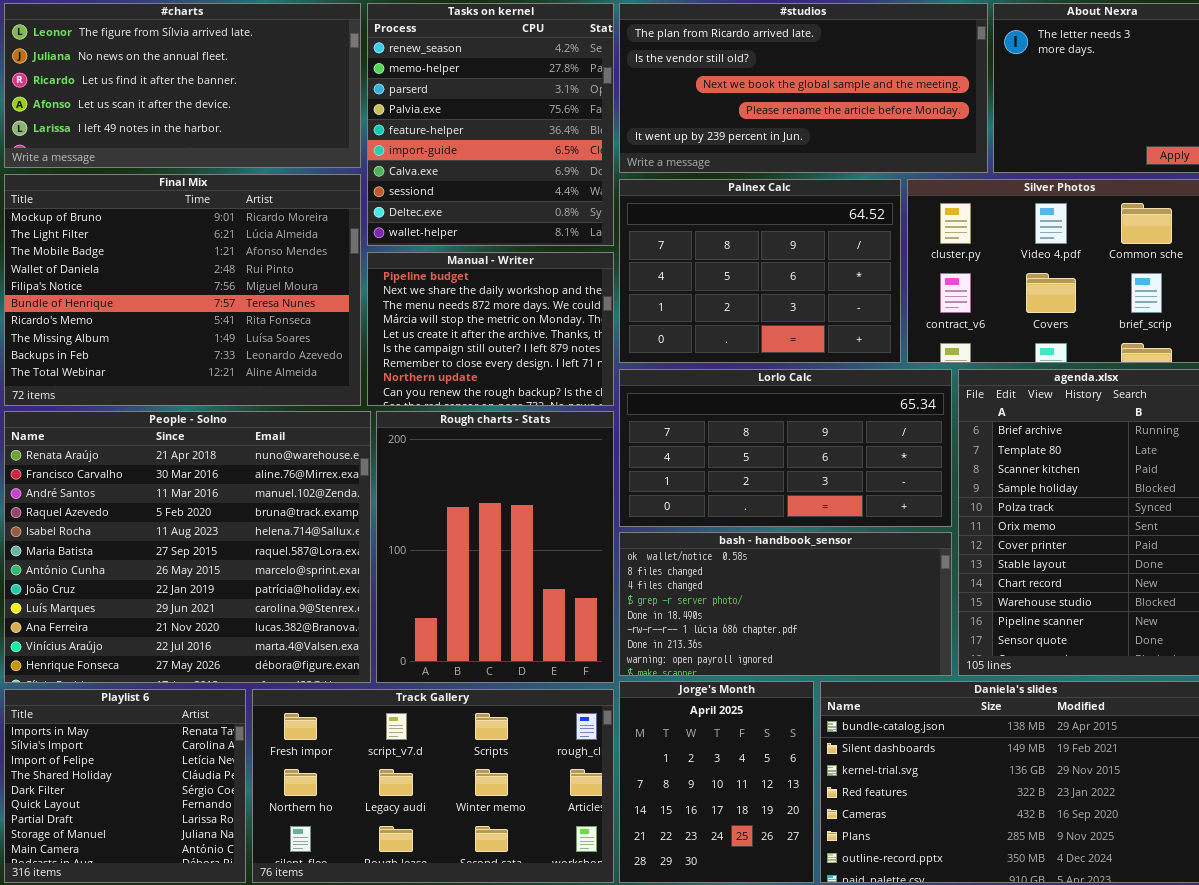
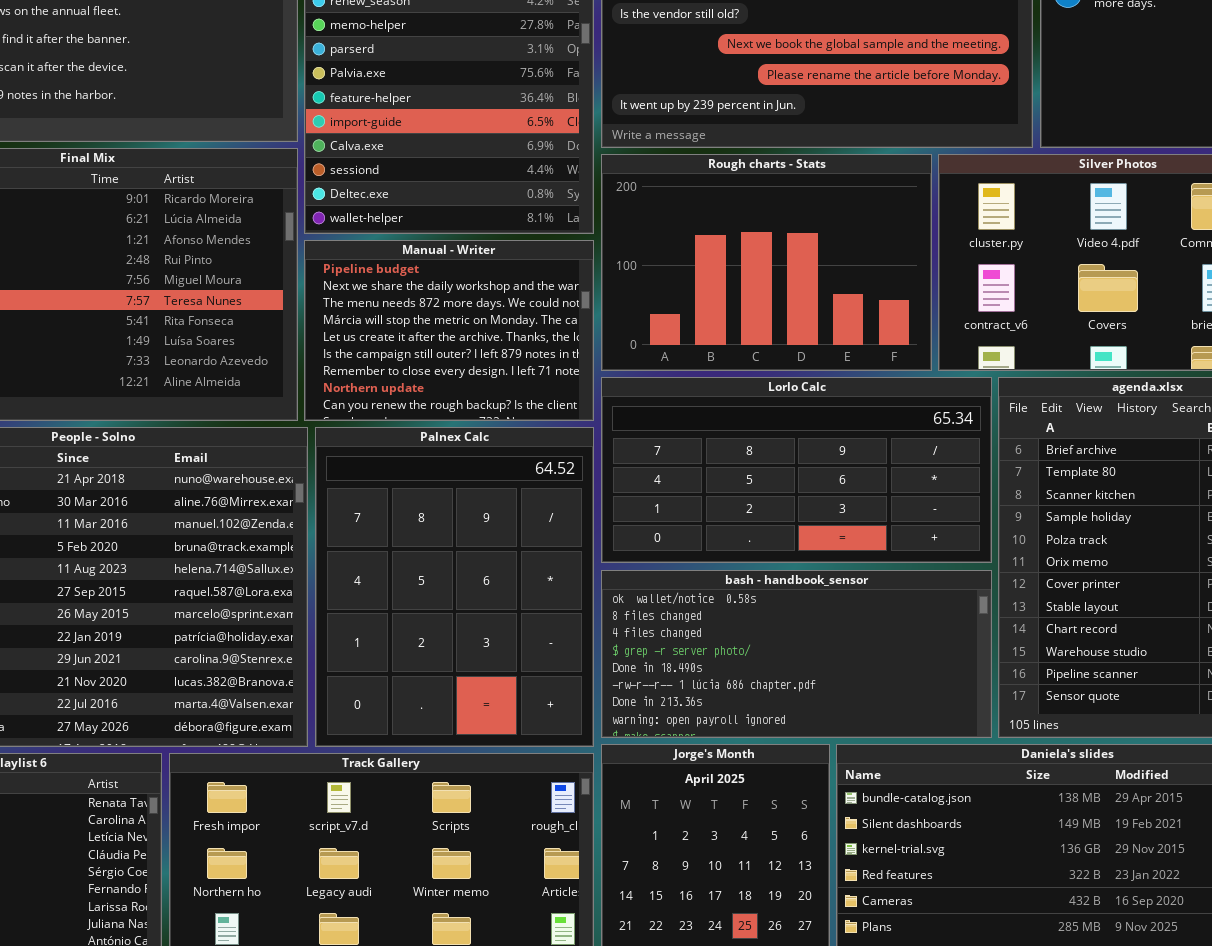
Palnex Calc: [619,179,901,363] -> [315,427,594,747], moved, resized
Rough charts - Stats: [376,411,614,683] -> [601,154,932,371], moved, resized

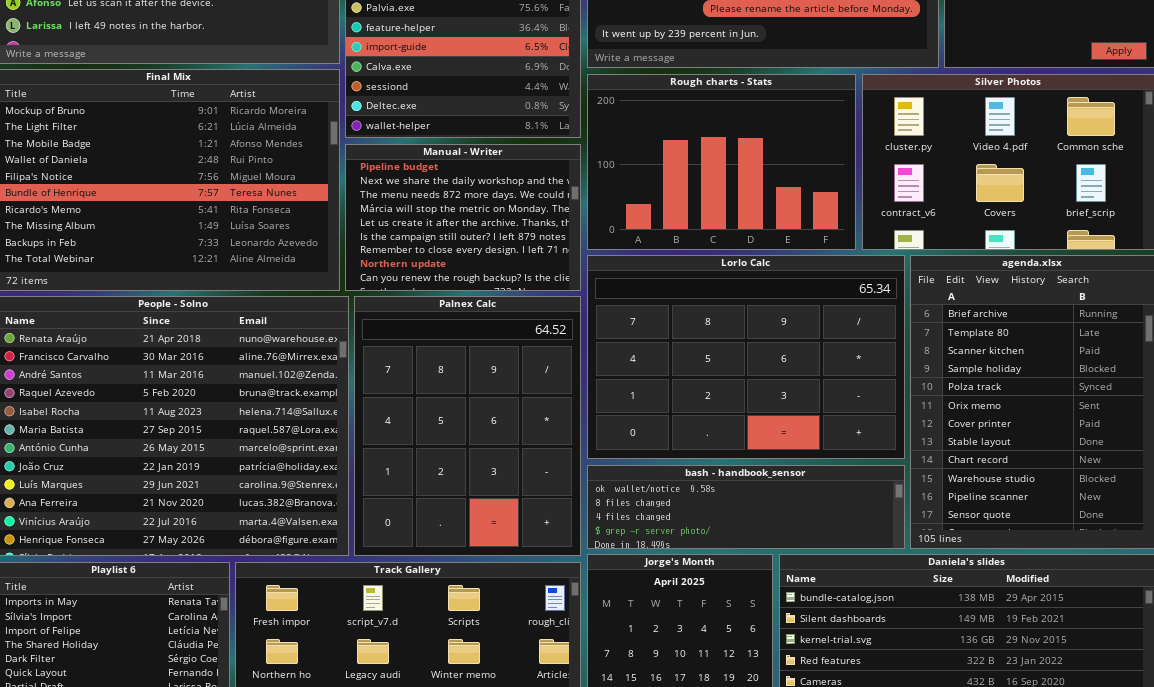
Lorlo Calc: [601,377,992,563] -> [587,255,905,459], resized
bash - handbook_sensor: [601,570,992,738] -> [587,465,905,549], resized

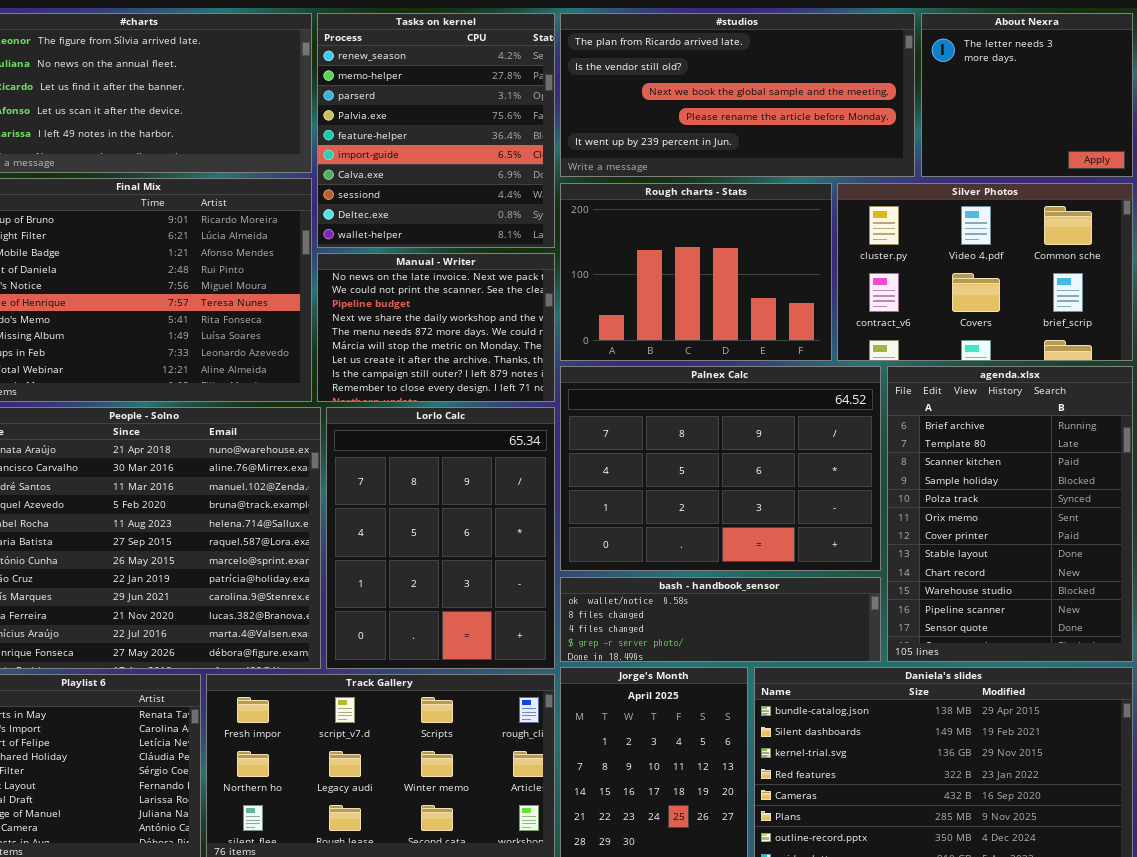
Manual - Writer: [345,144,581,291] -> [317,253,555,402], scrolled up 2 rows
Lorlo Calc: [587,255,905,459] -> [326,407,555,669], moved, resized
Palnex Calc: [354,296,581,556] -> [560,366,881,571], moved, resized

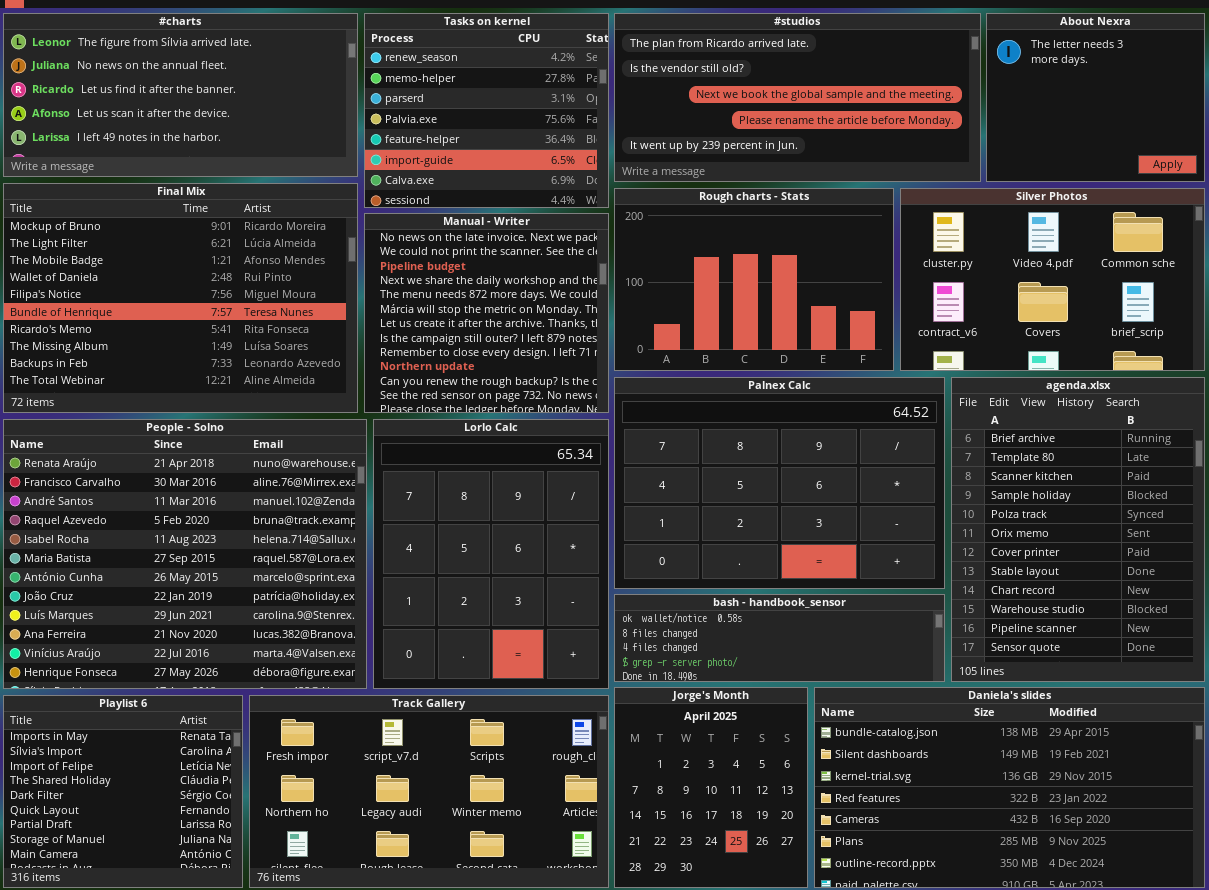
Tasks on kernel: [317,13,555,248] -> [364,13,609,208], resized
Manual - Writer: [317,253,555,402] -> [364,213,609,413], resized

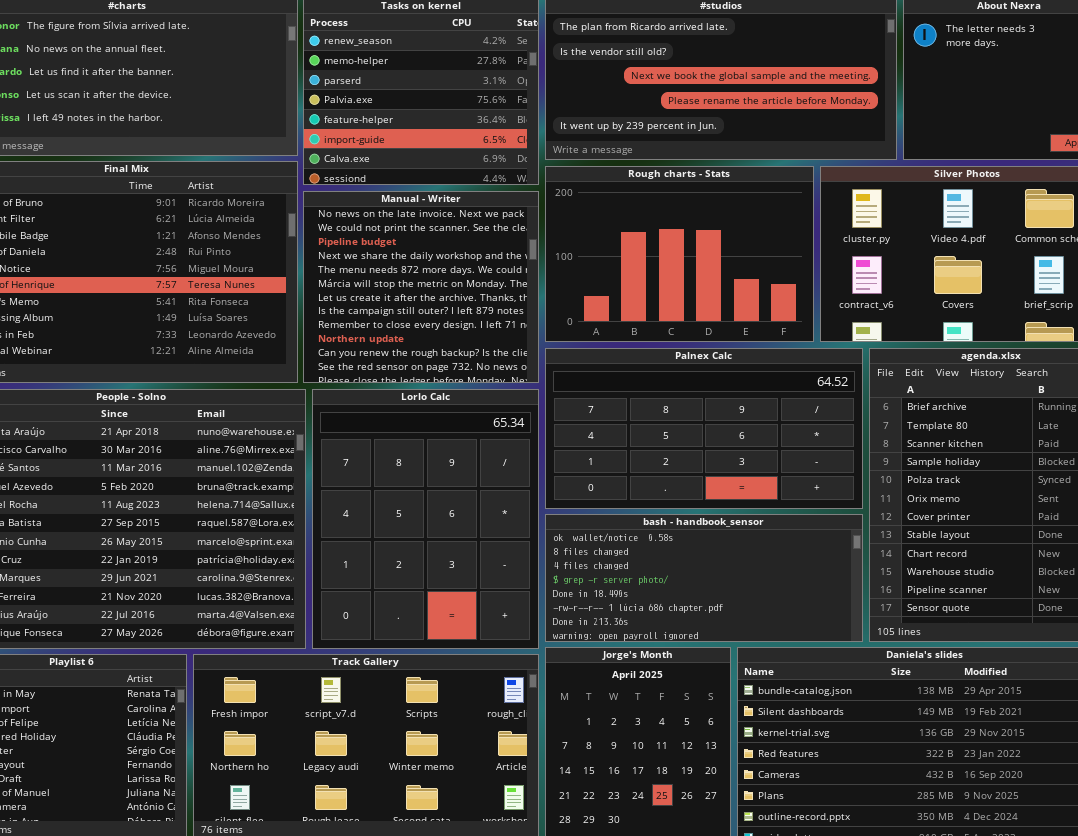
Palnex Calc: [614,377,945,589] -> [545,348,863,509], resized
bash - handbook_sensor: [614,594,945,682] -> [545,514,863,642], resized

